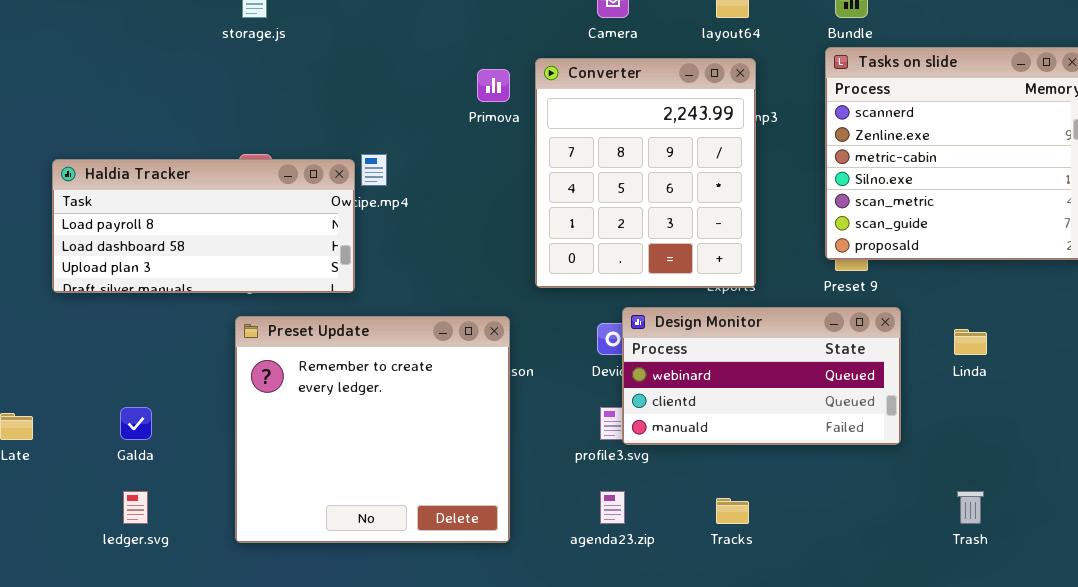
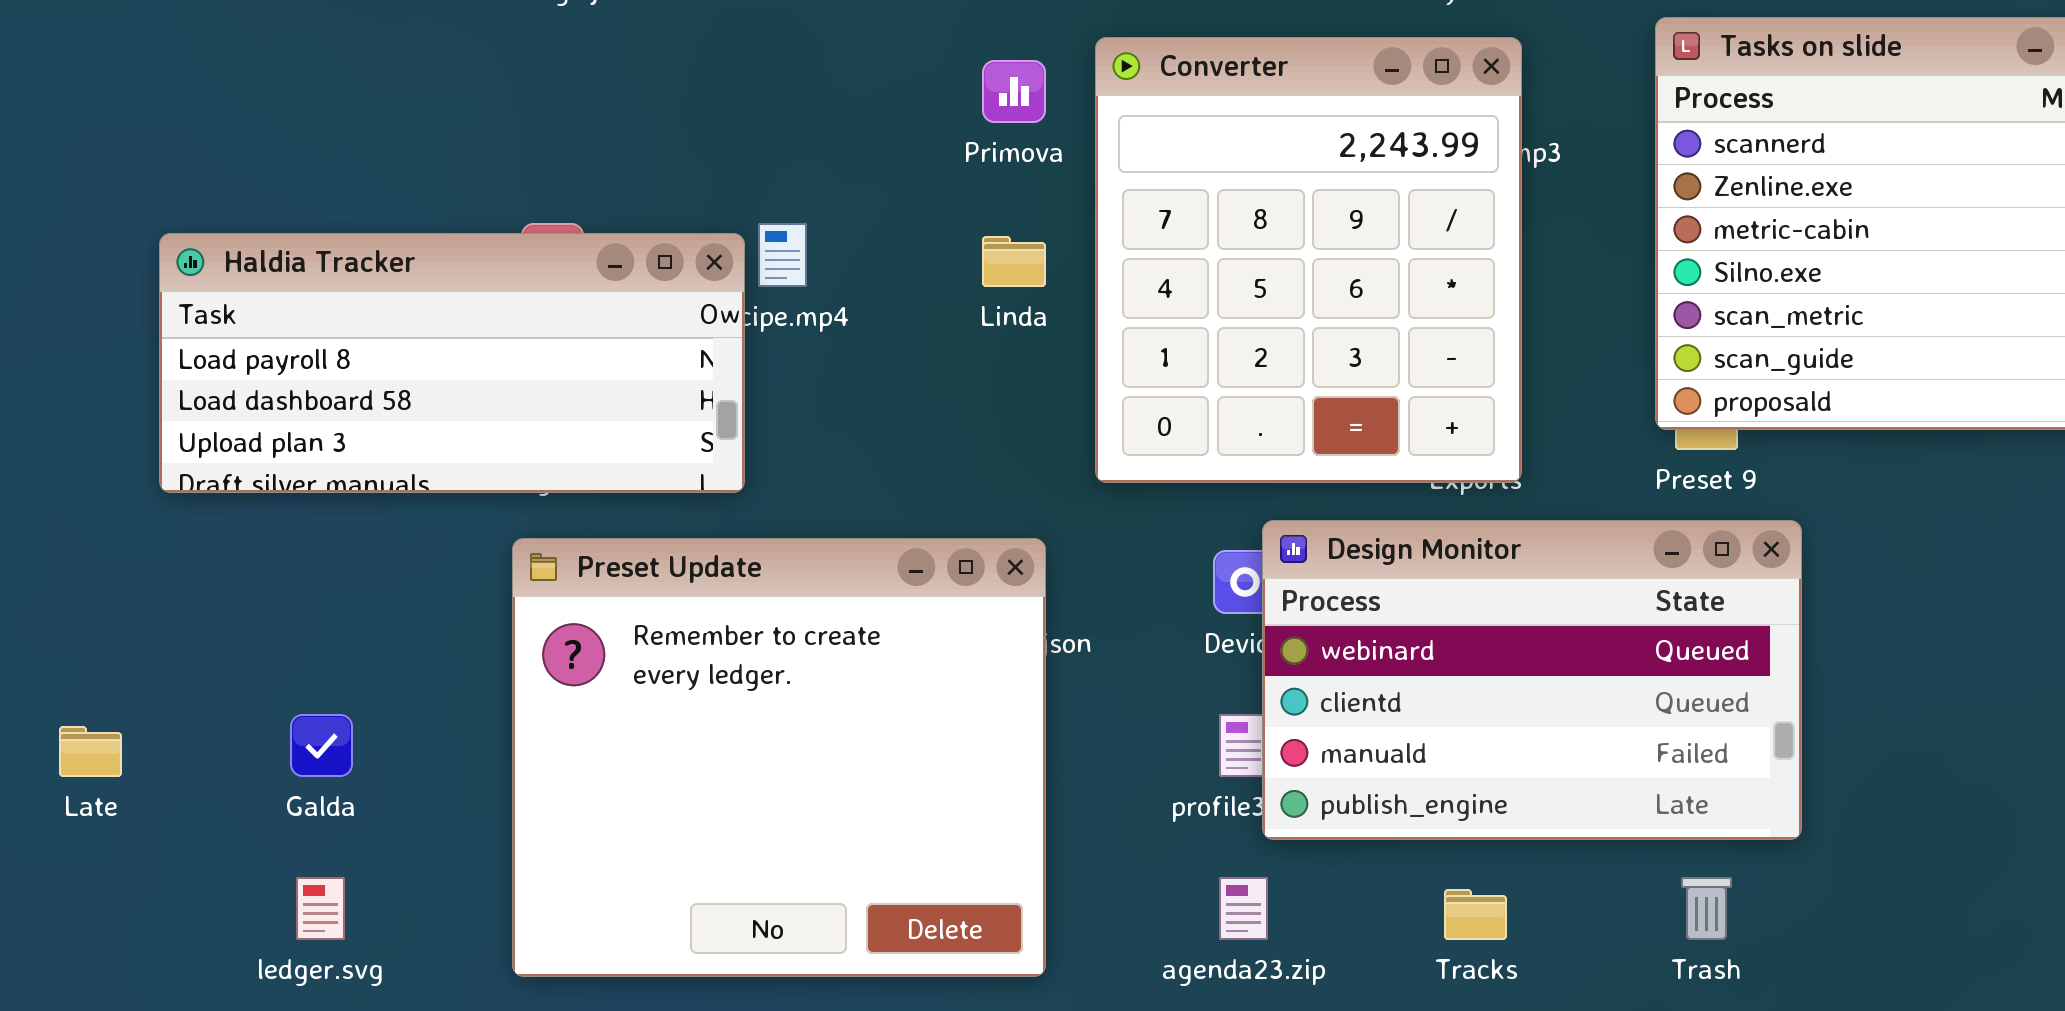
Design Monitor: [622,307,901,445] -> [1262,520,1802,840], resized
Linda: [954,329,987,355] -> [982,236,1046,287], moved
Trash: [957,491,984,524] -> [1681,877,1732,940], moved

